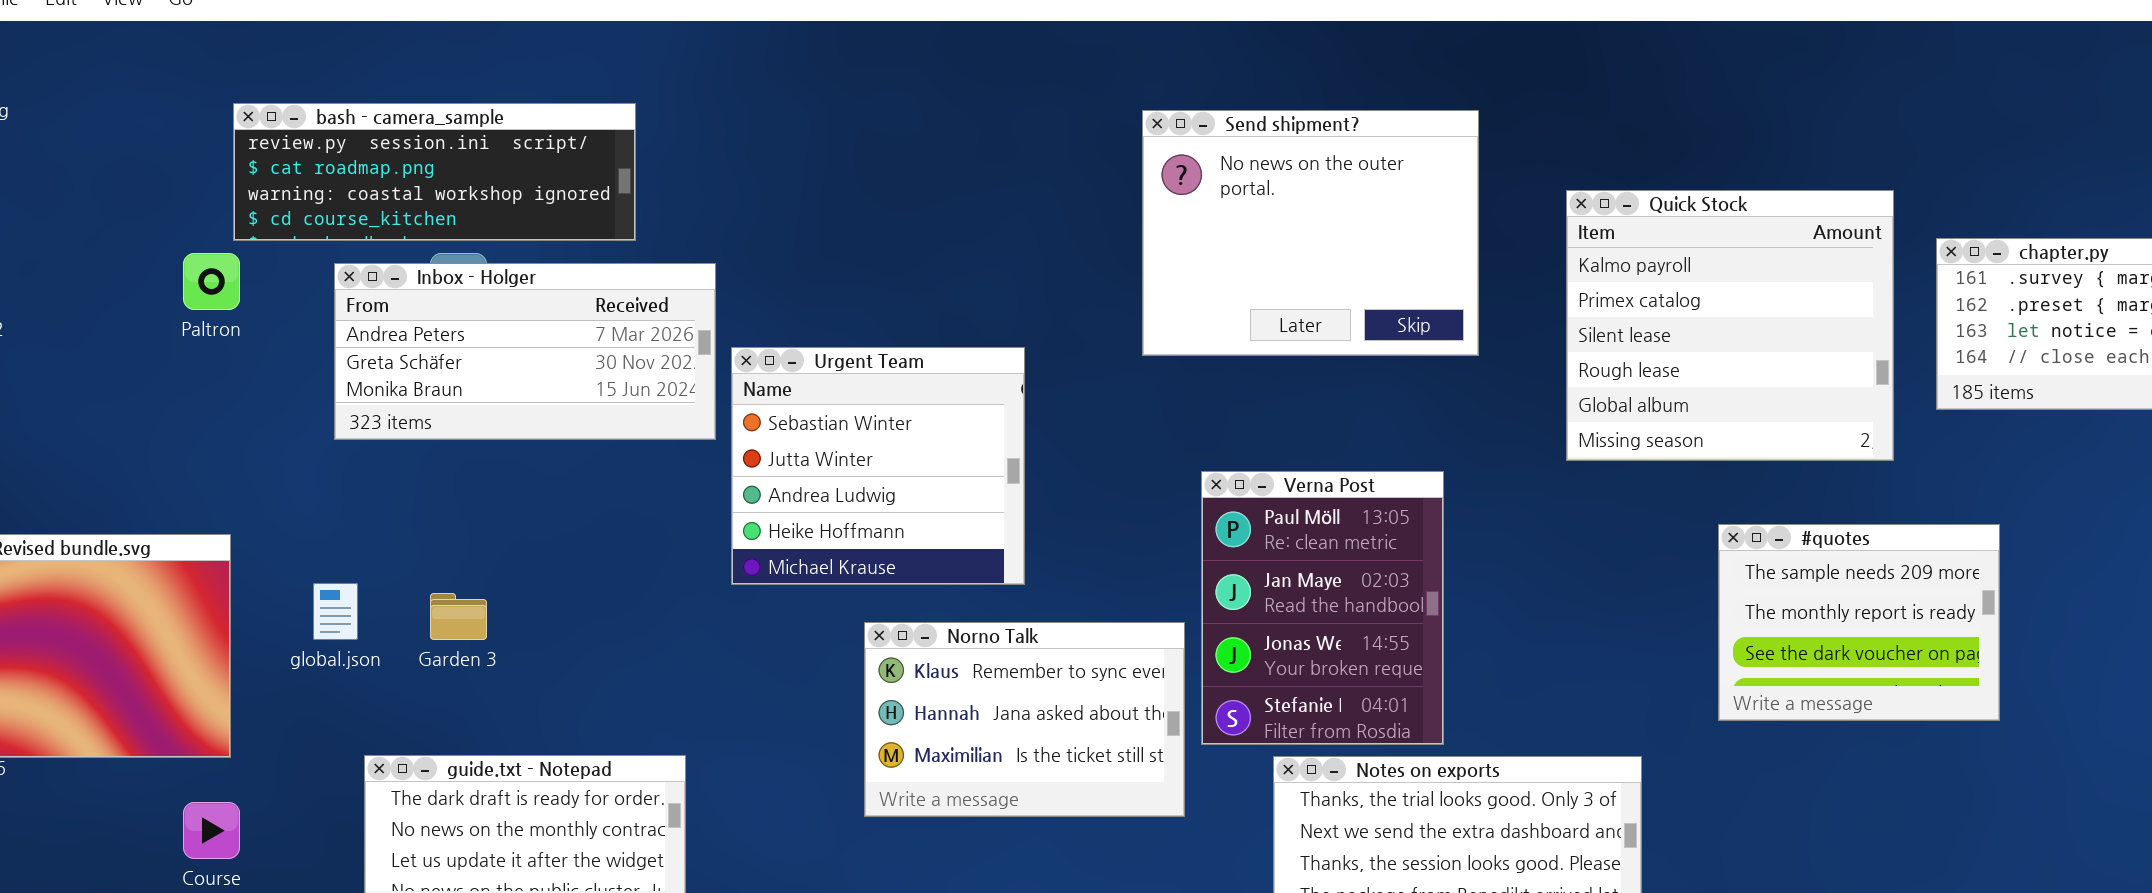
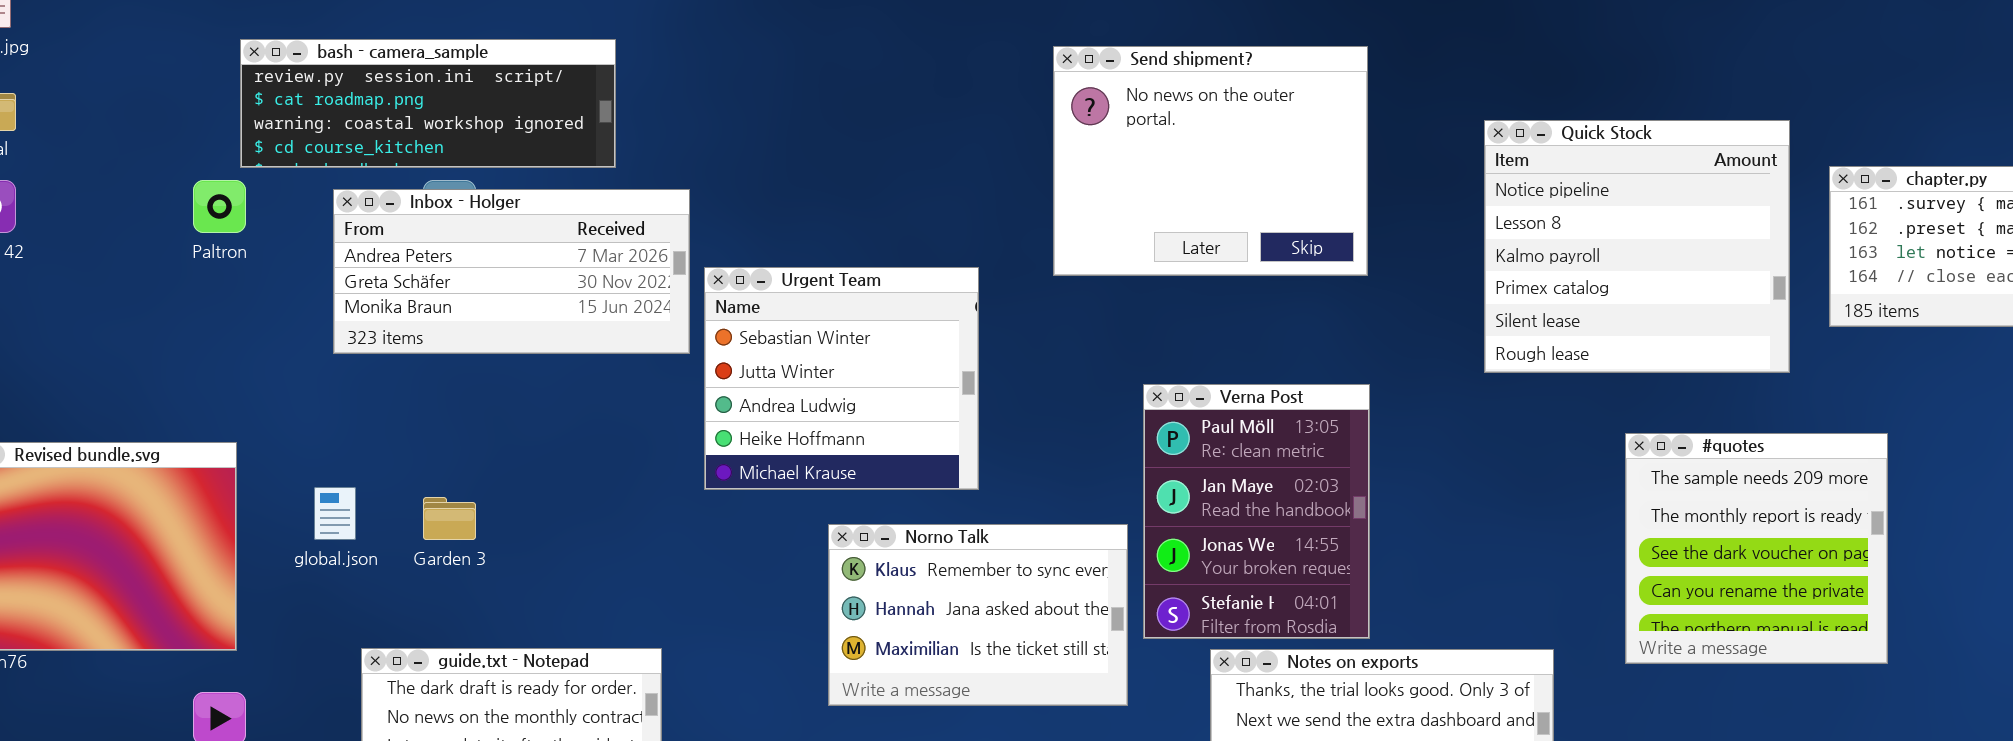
Send shipment?: [1142,110,1479,356] -> [1053,46,1368,276], moved
Quick Stock: [1566,190,1894,461] -> [1484,120,1790,373], scrolled up 2 rows
#quotes: [1718,524,2000,721] -> [1625,433,1888,664], resized

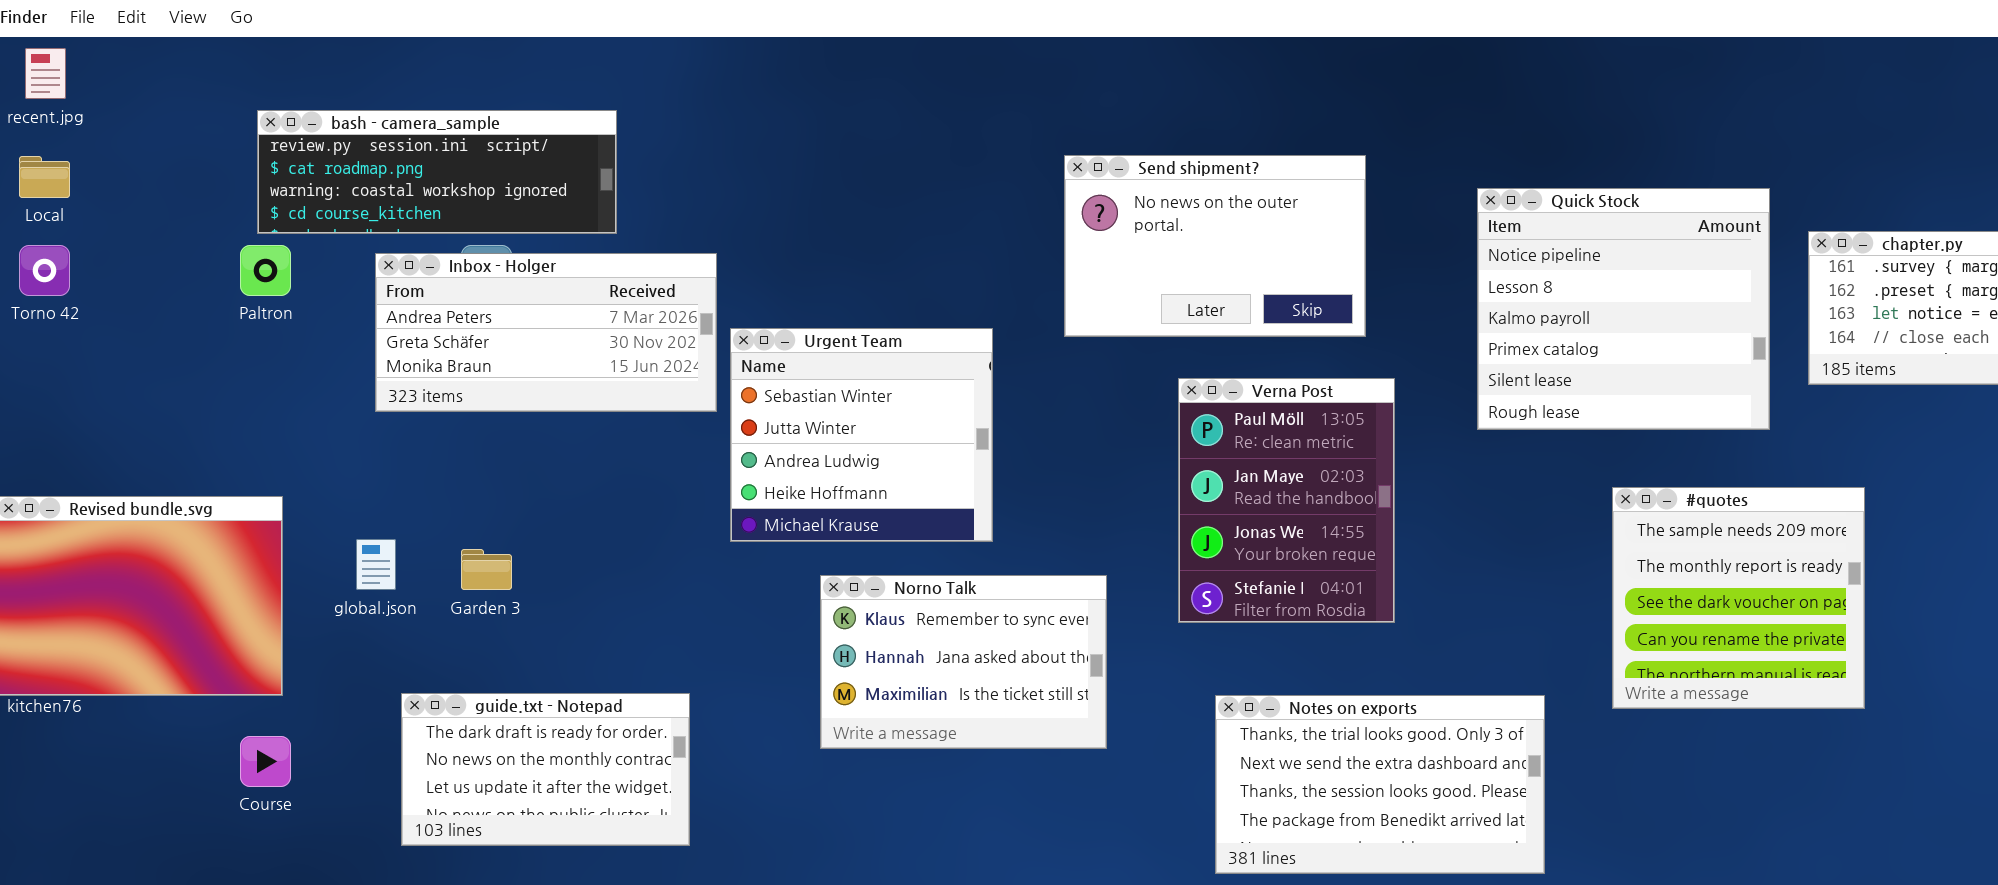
bash - camera_sample: [240,39,616,168] -> [257,110,617,234], moved
Send shipment?: [1053,46,1368,276] -> [1064,155,1366,337], resized
Verna Post: [1143,384,1370,639] -> [1178,378,1395,623], moved
Norno Talk: [828,524,1128,706] -> [820,575,1107,749], moved

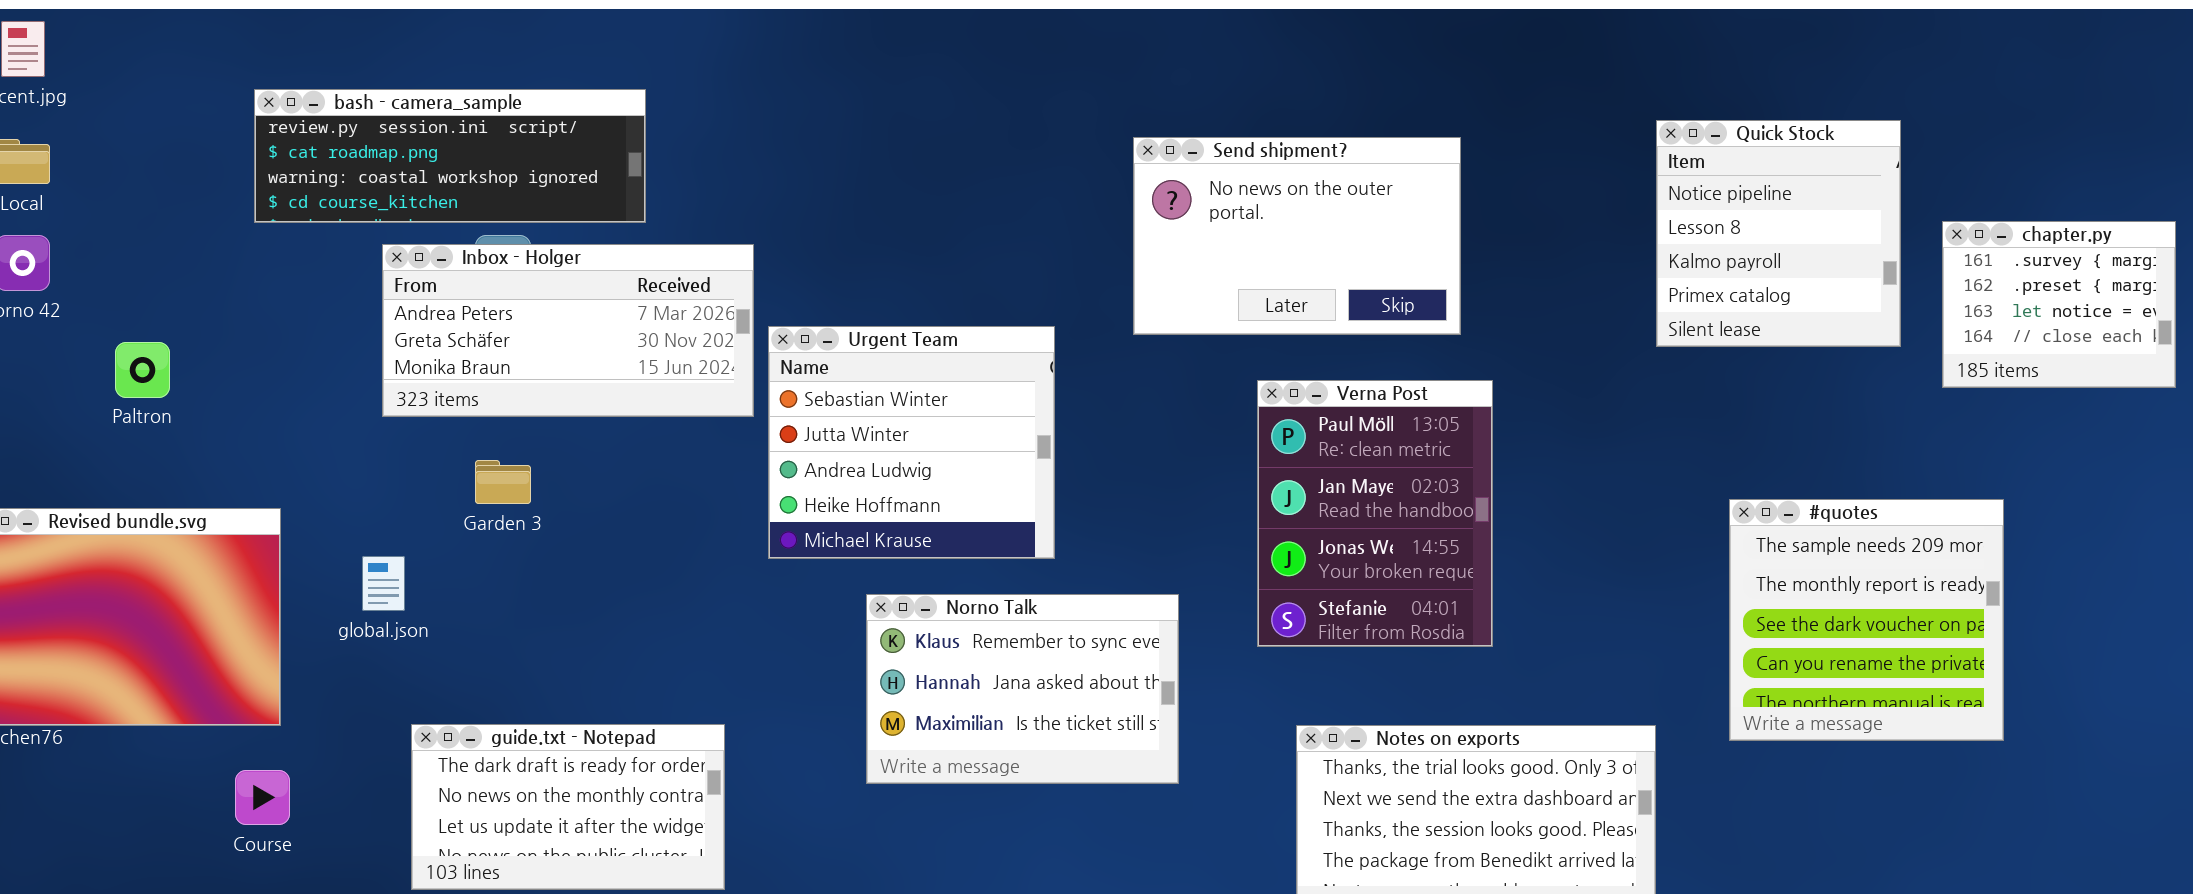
Quick Stock: [1477,188,1770,430] -> [1656,120,1901,347], moved, resized
Paltron: [240,245,291,296] -> [115,342,170,398], moved
Garden 3: [461,549,512,590] -> [475,460,531,504], moved

